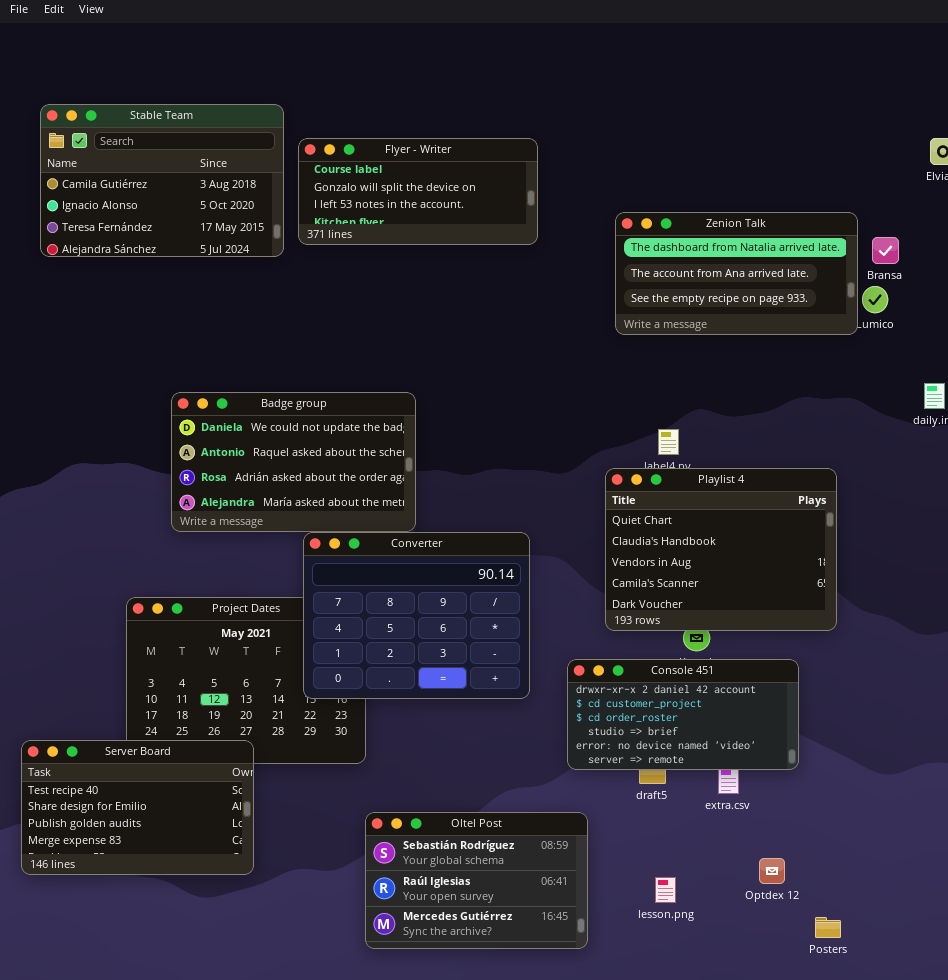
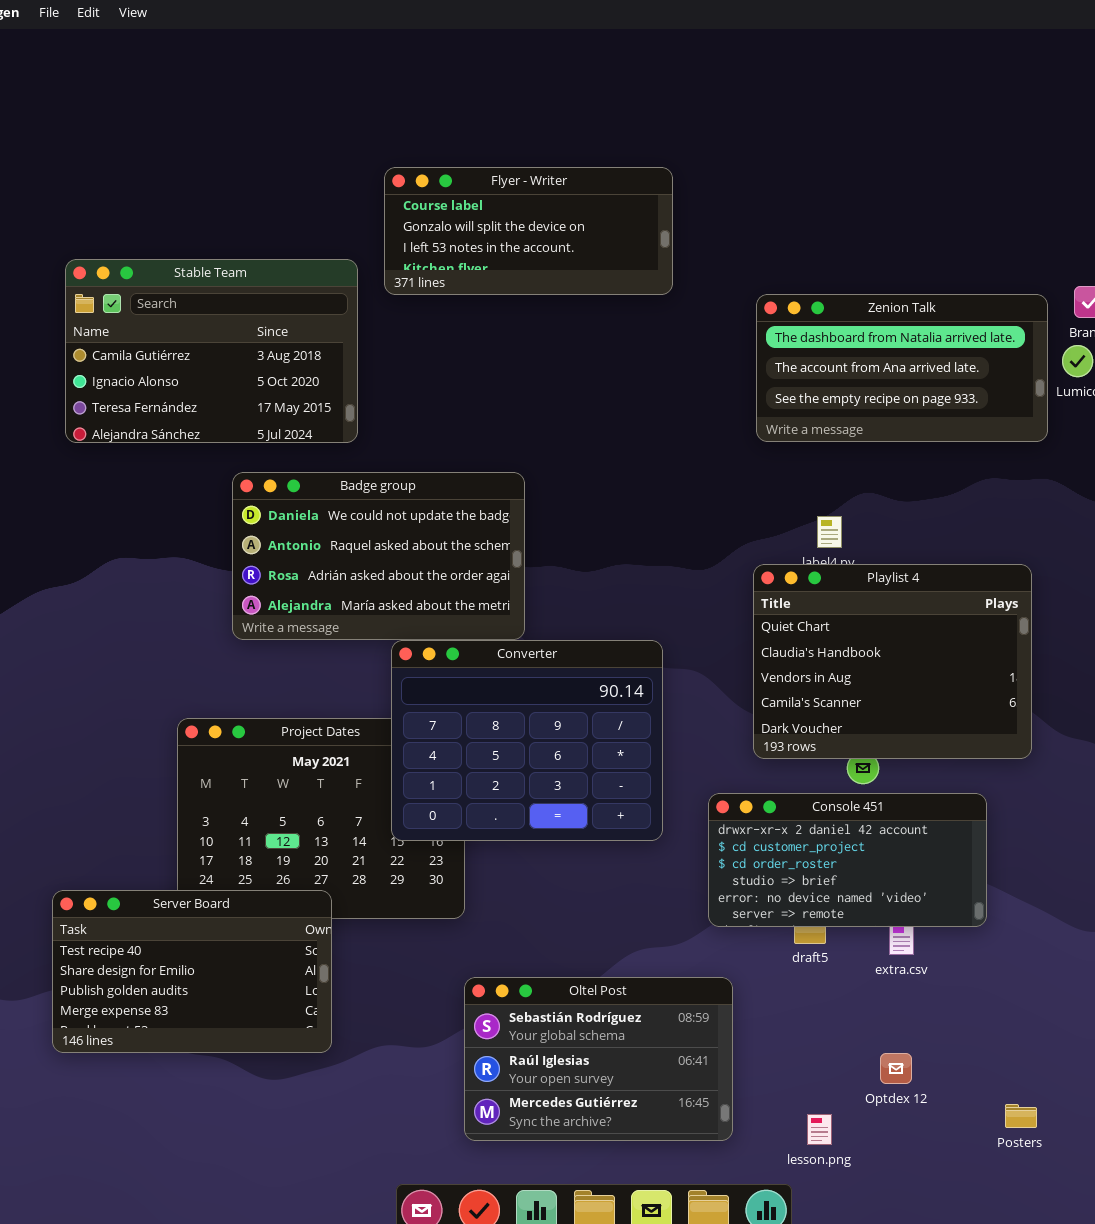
Stable Team: [40,104,284,257] -> [65,259,358,443], moved
Zenion Talk: [615,212,858,335] -> [756,294,1048,442], moved
Optdex 12: [759,858,785,884] -> [880,1053,912,1084], moved
lesson.png: [655,877,676,903] -> [807,1114,832,1145], moved

